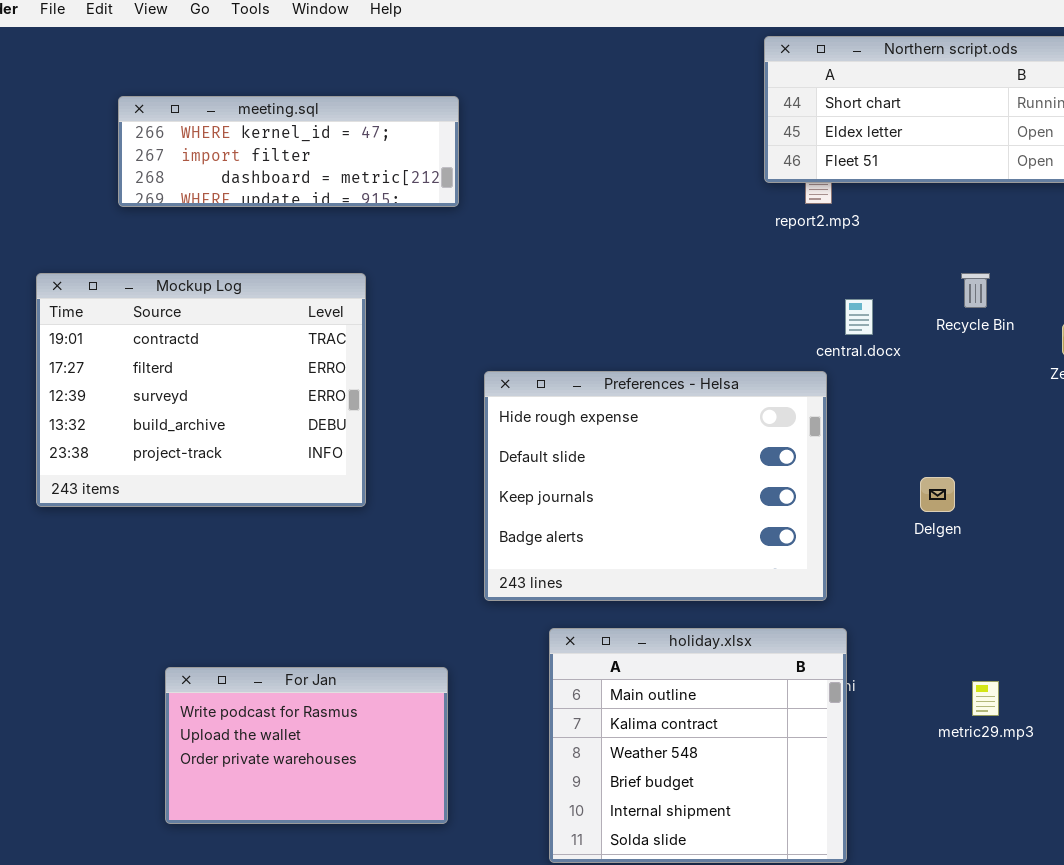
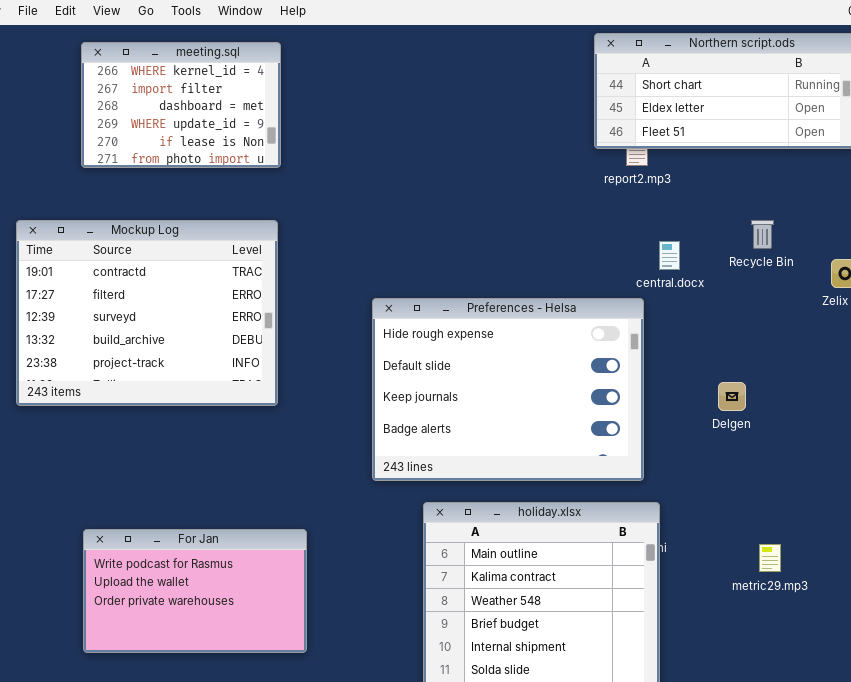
meeting.sql: [118,96,459,207] -> [81,42,281,168], resized
For Jan: [165,667,448,824] -> [83,529,307,653], moved

